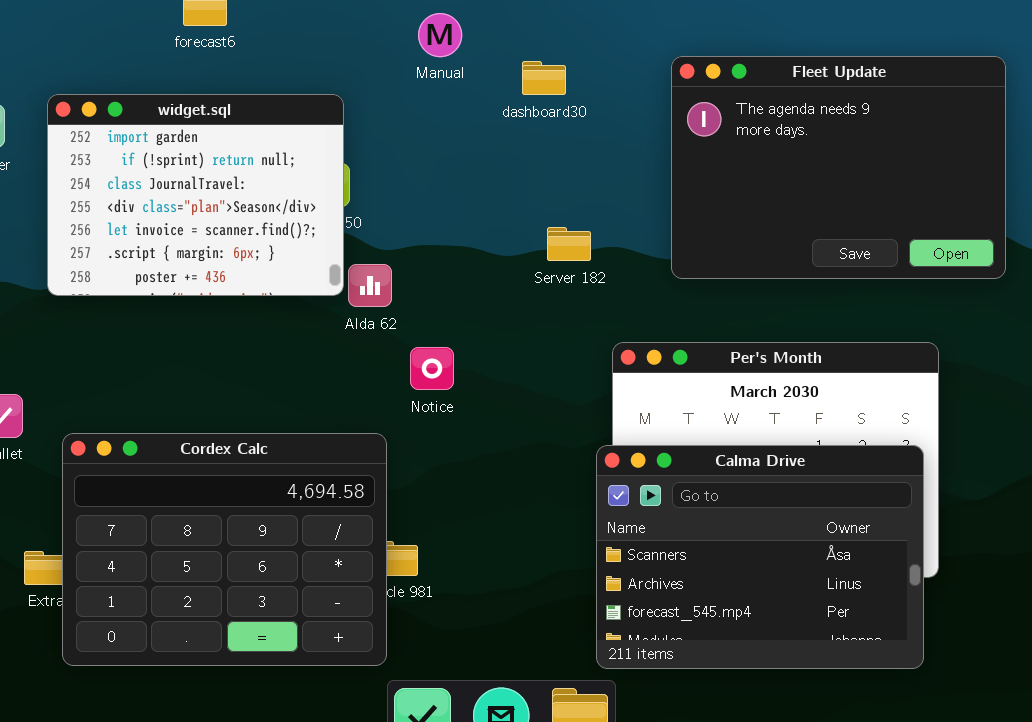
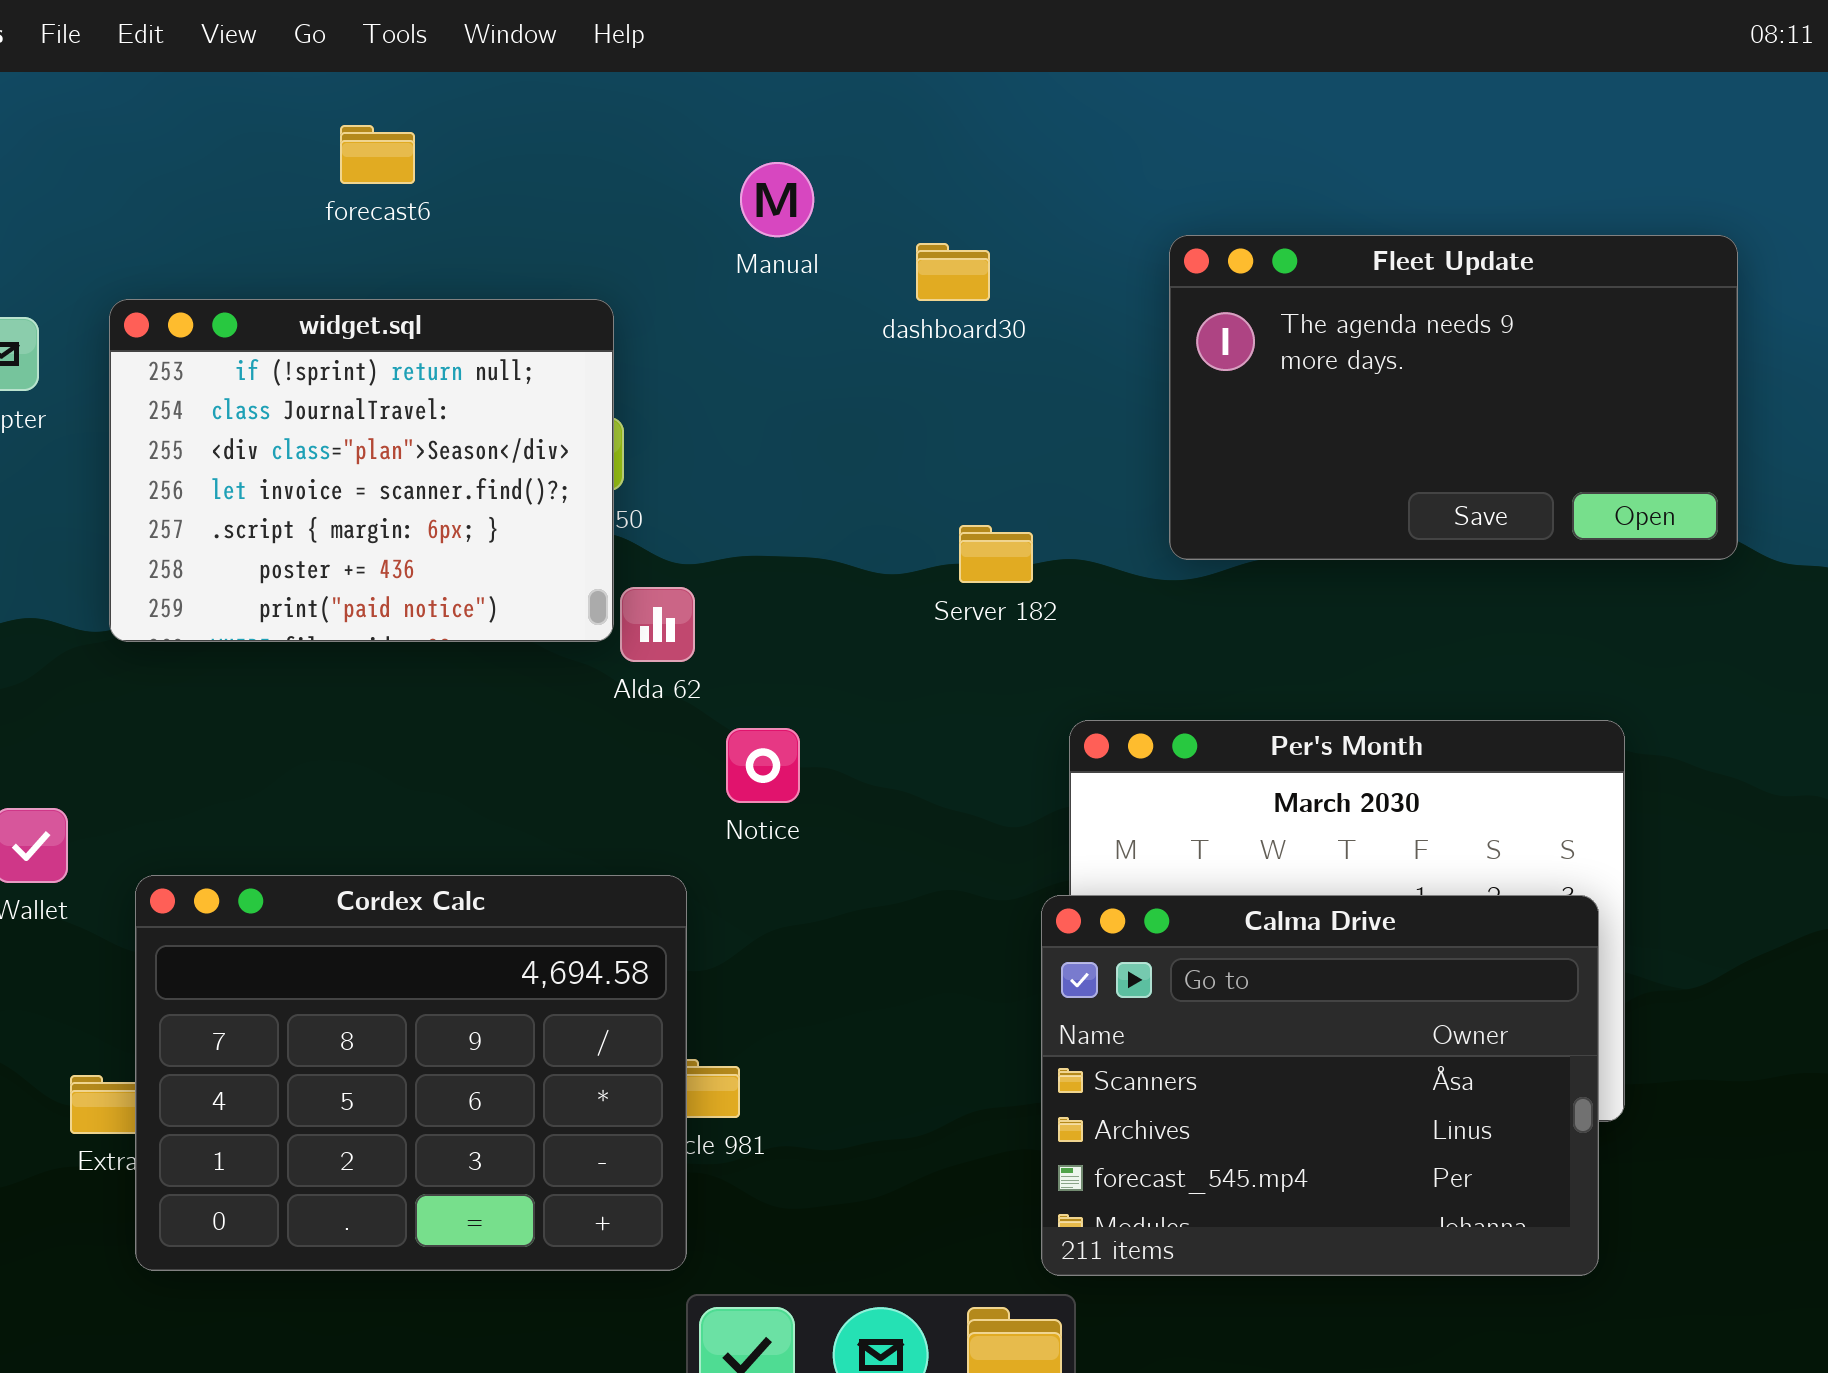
Fleet Update: [671,56,1006,279] -> [1169,235,1738,560], resized
widget.sql: [47,94,344,296] -> [109,299,614,642], scrolled down 1 row

